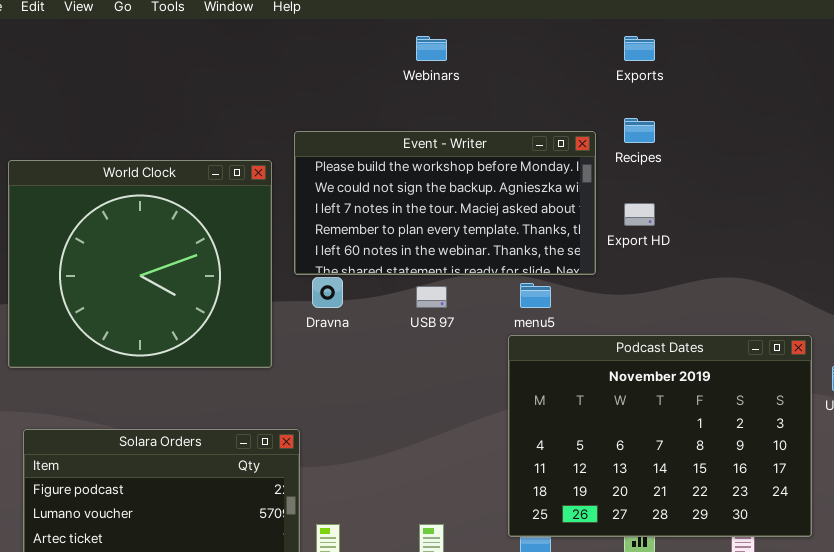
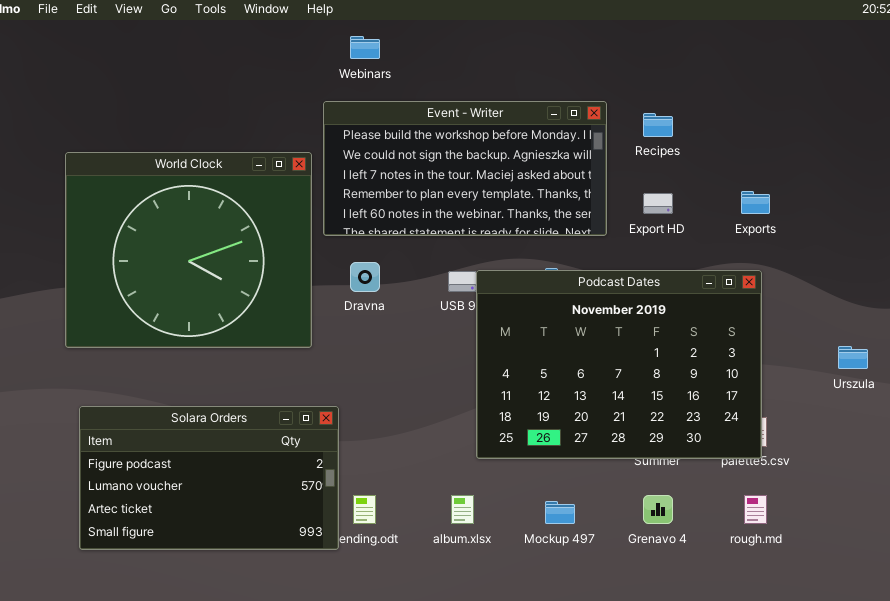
Webinars: [416,36,447,61] -> [350,36,380,59], moved
Exports: [624,36,655,61] -> [741,191,770,214], moved
Event - Writer: [294,131,596,275] -> [323,101,607,236], moved
Podcast Dates: [508,335,812,537] -> [476,270,762,459], moved

